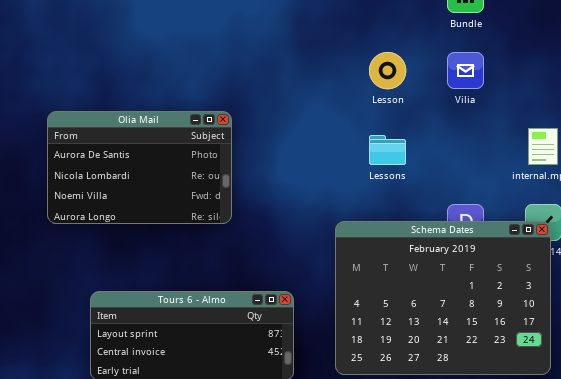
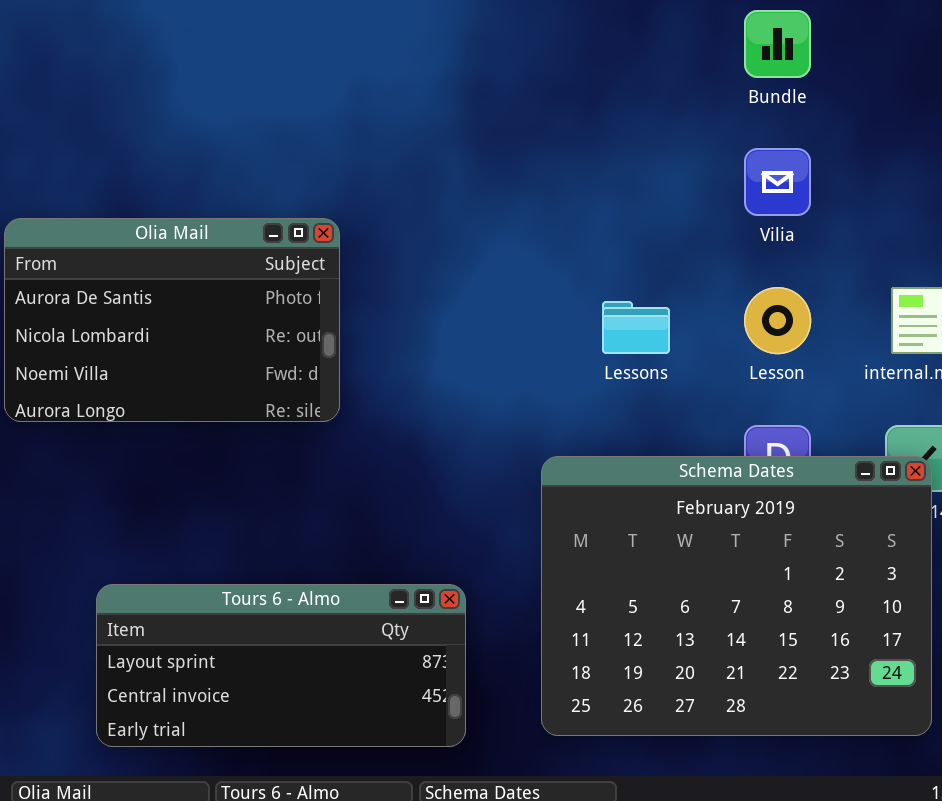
Lesson: [369,52,406,89] -> [744,287,811,354], moved
Olia Mail: [47,111,232,224] -> [4,218,340,422], moved

